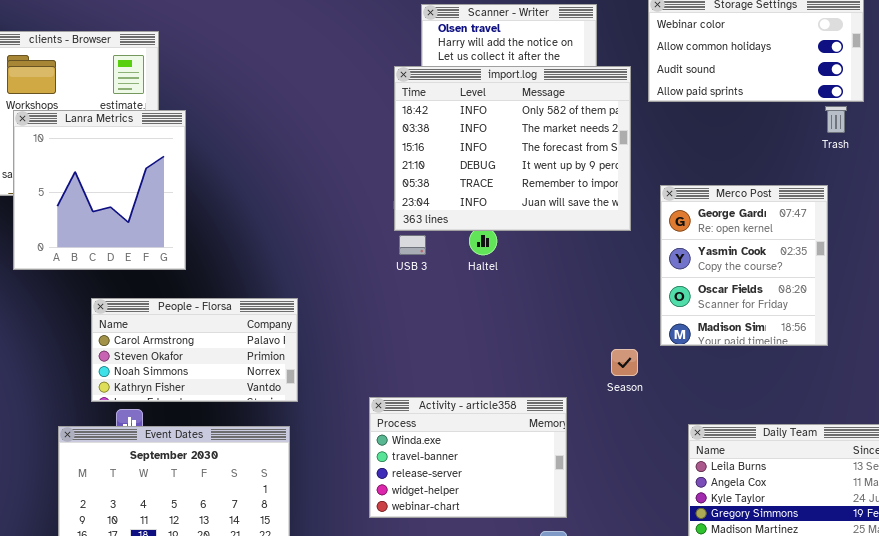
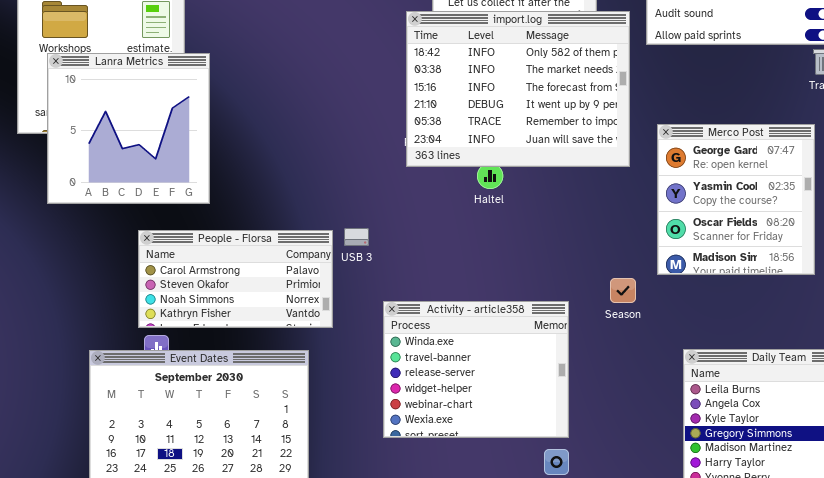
USB 3: [399,235,426,255] -> [344,228,369,246], moved
People - Florsa: [91,298,298,402] -> [138,230,333,328], moved
Activity - article358: [369,397,567,518] -> [383,301,569,438], resized

